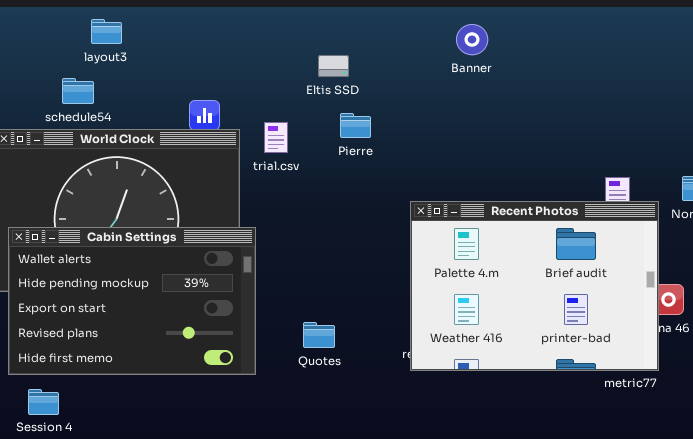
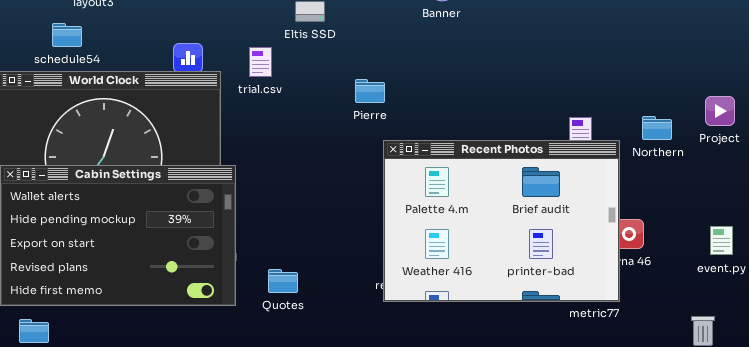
Pierre: [340,113,371,138] -> [355,79,385,103], moved
trial.csv: [264,122,288,153] -> [249,47,272,77], moved
Quotes: [303,322,335,348] -> [268,269,298,293], moved

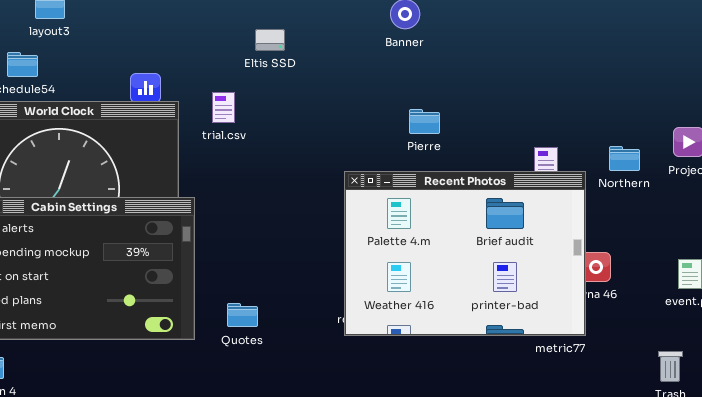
trial.csv: [249,47,272,77] -> [212,92,235,123], moved
Pierre: [355,79,385,103] -> [409,109,440,134], moved

